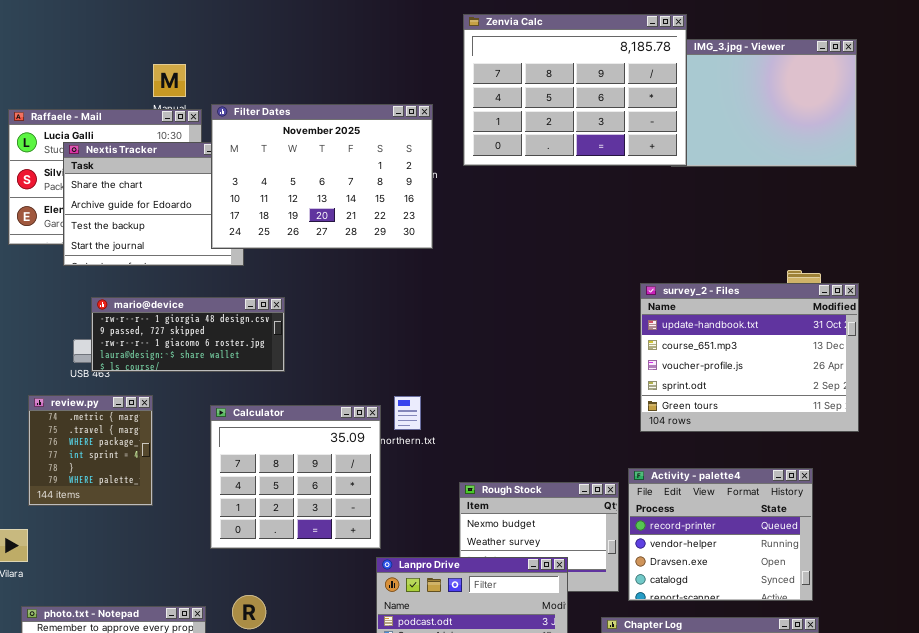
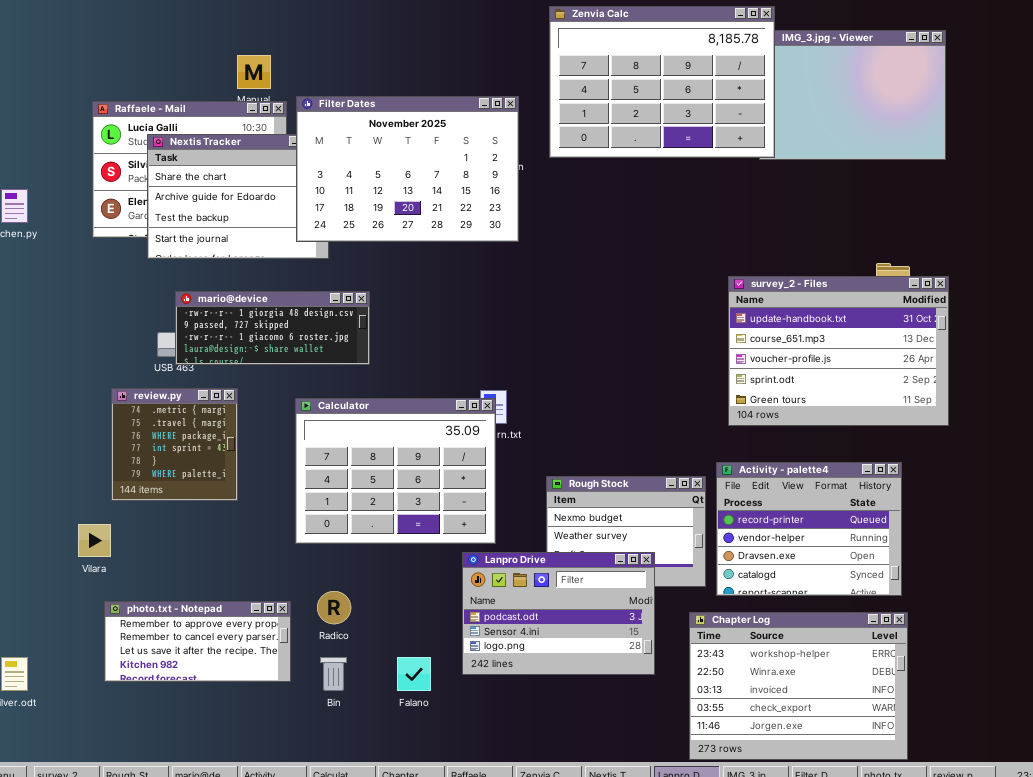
Calculator: [210,405,381,549] -> [295,398,496,544], resized

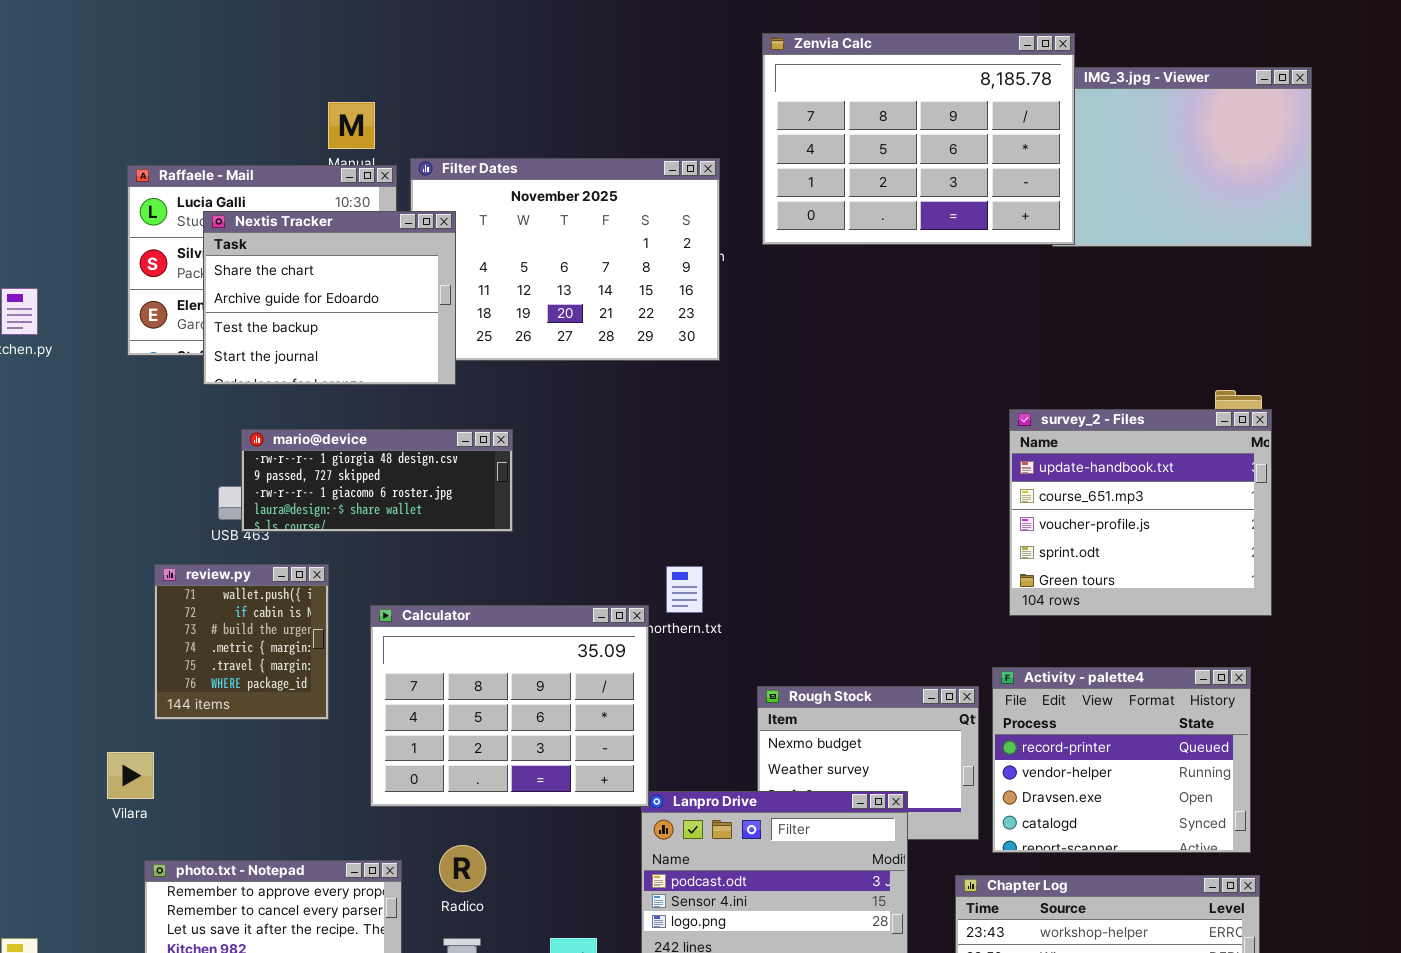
Nextis Tracker: [147,134,329,259] -> [203,211,456,385], raised
survey_2 - Files: [728,276,949,426] -> [1009,409,1272,616], resized
review.py: [111,388,238,501] -> [154,564,329,720], scrolled up 3 rows
Calculator: [295,398,496,544] -> [370,605,649,807], moved

